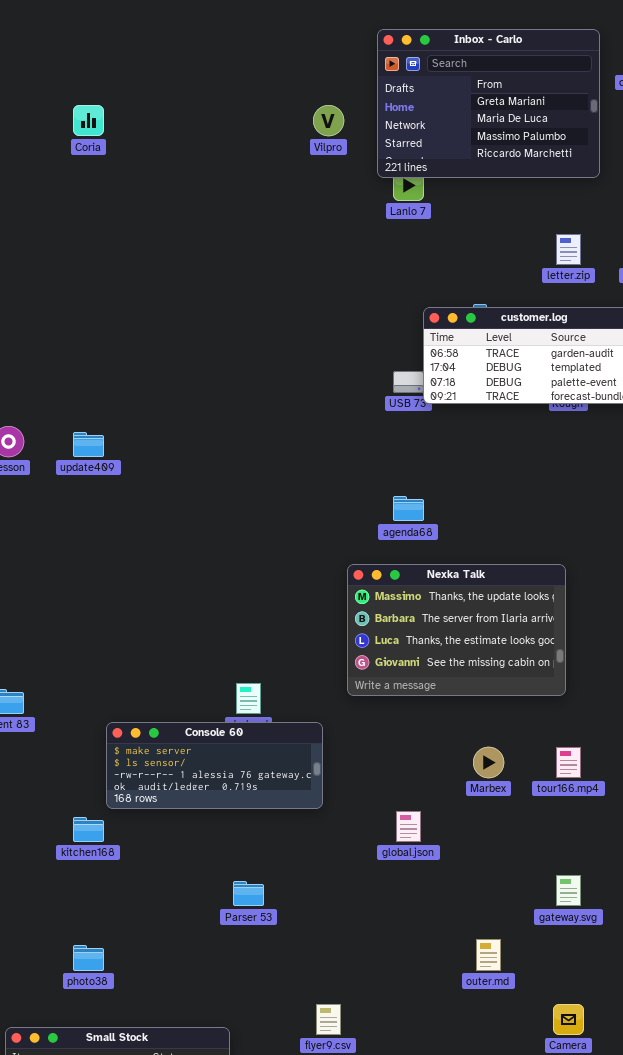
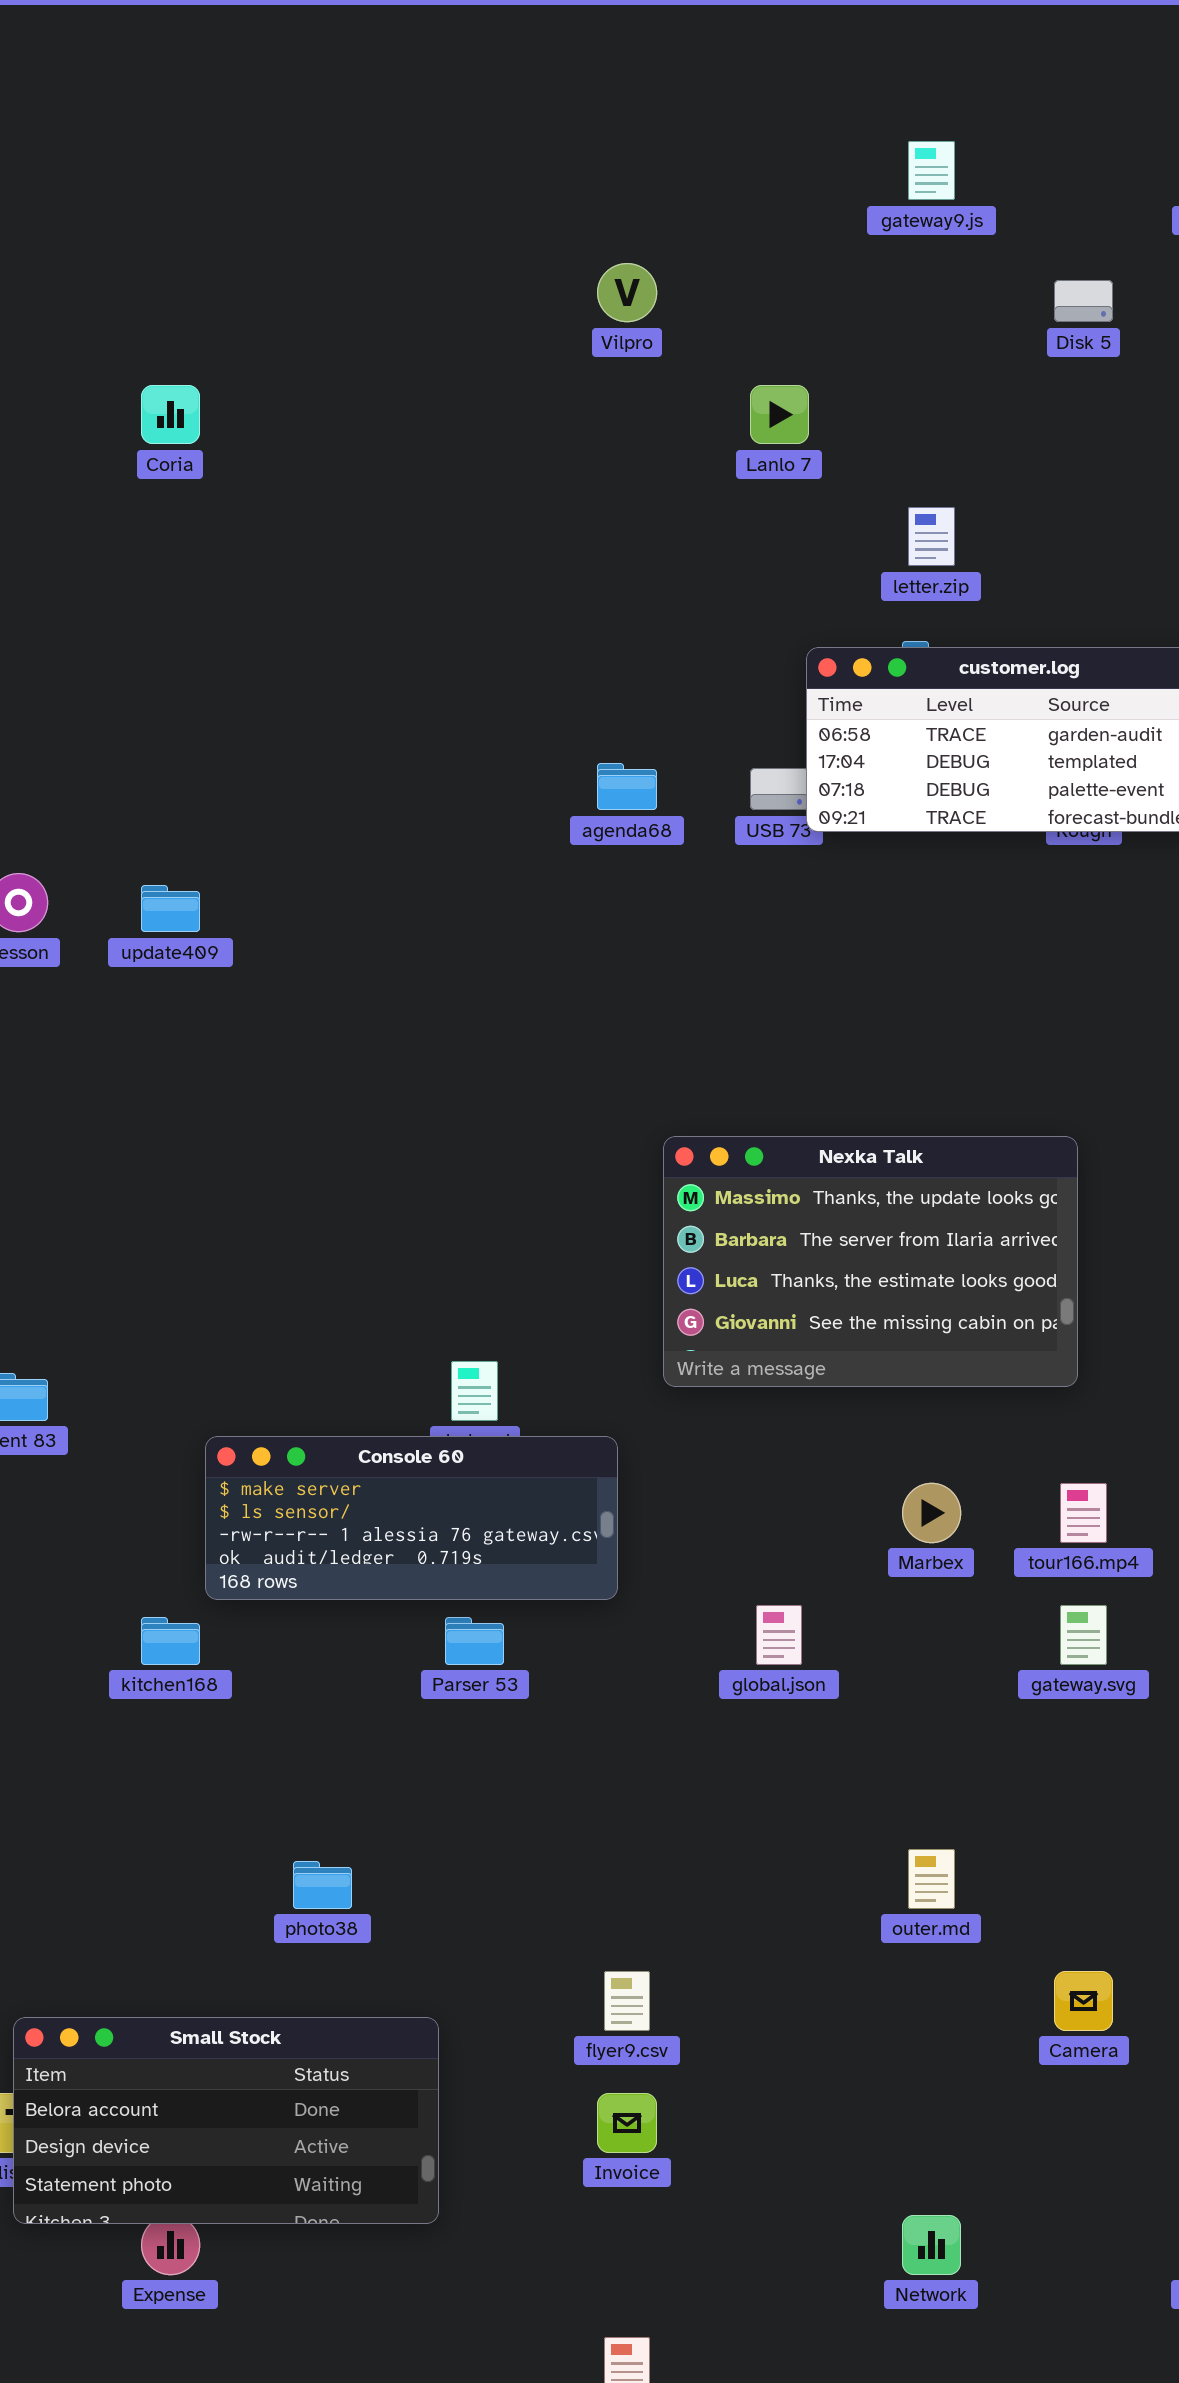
Inbox - Carlo: [377,29,600,178] -> none, closed
Coria: [73,105,104,136] -> [141,385,200,444], moved
letter.zip: [556,234,581,265] -> [908,507,955,566], moved
agenda68: [393,496,424,521] -> [597,763,657,810], moved
gateway.svg: [556,875,581,906] -> [1060,1605,1107,1665], moved
Parser 53: [233,881,264,906] -> [445,1617,504,1665], moved
photo38: [73,945,104,971] -> [293,1861,352,1909], moved

